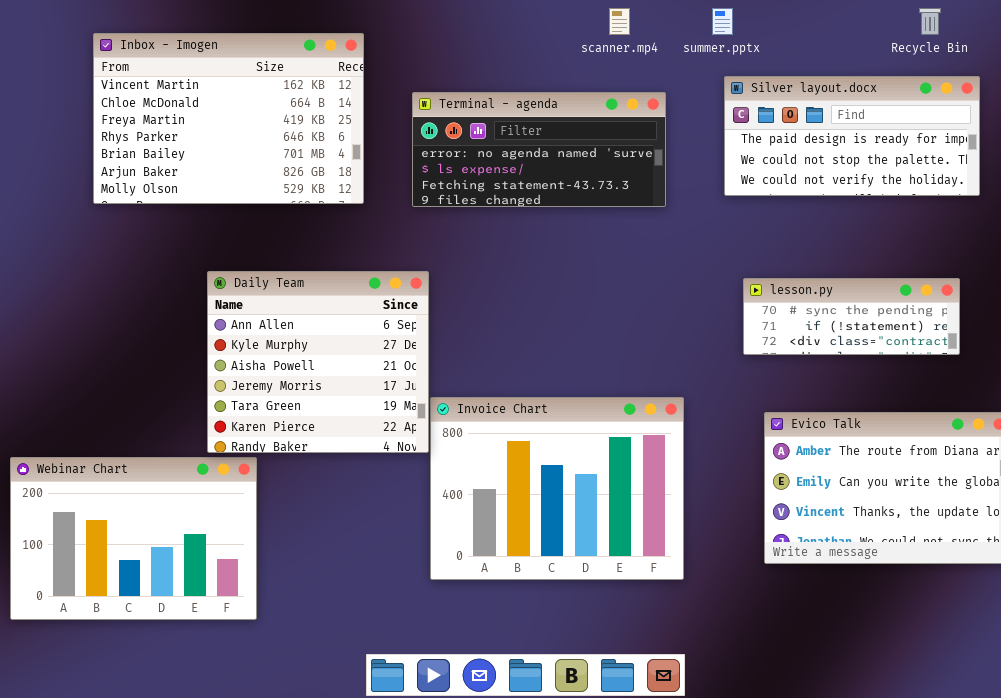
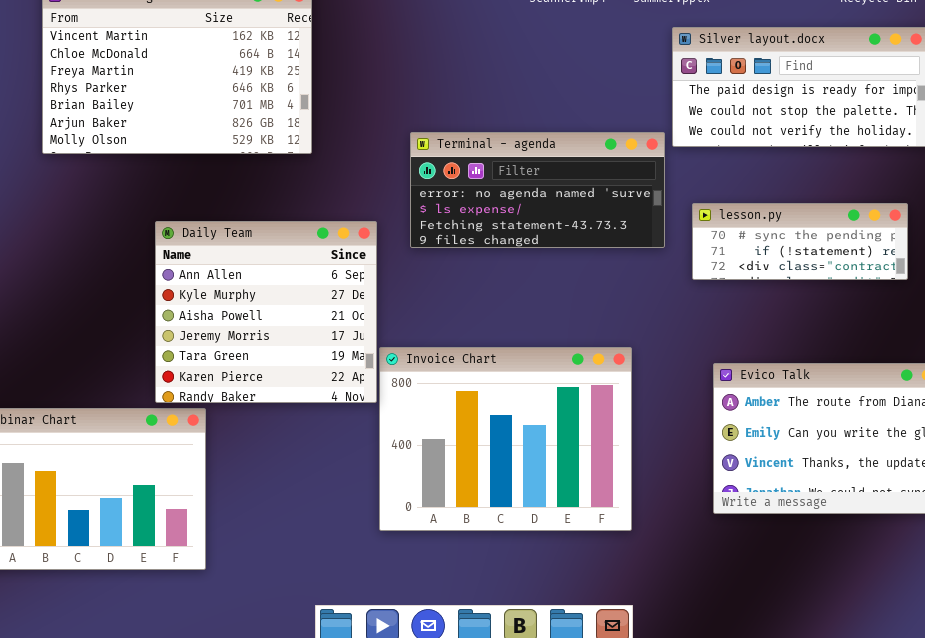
Terminal - agenda: [412,92,666,207] -> [410,132,665,248], moved
lesson.py: [743,278,960,355] -> [692,203,908,280], moved

